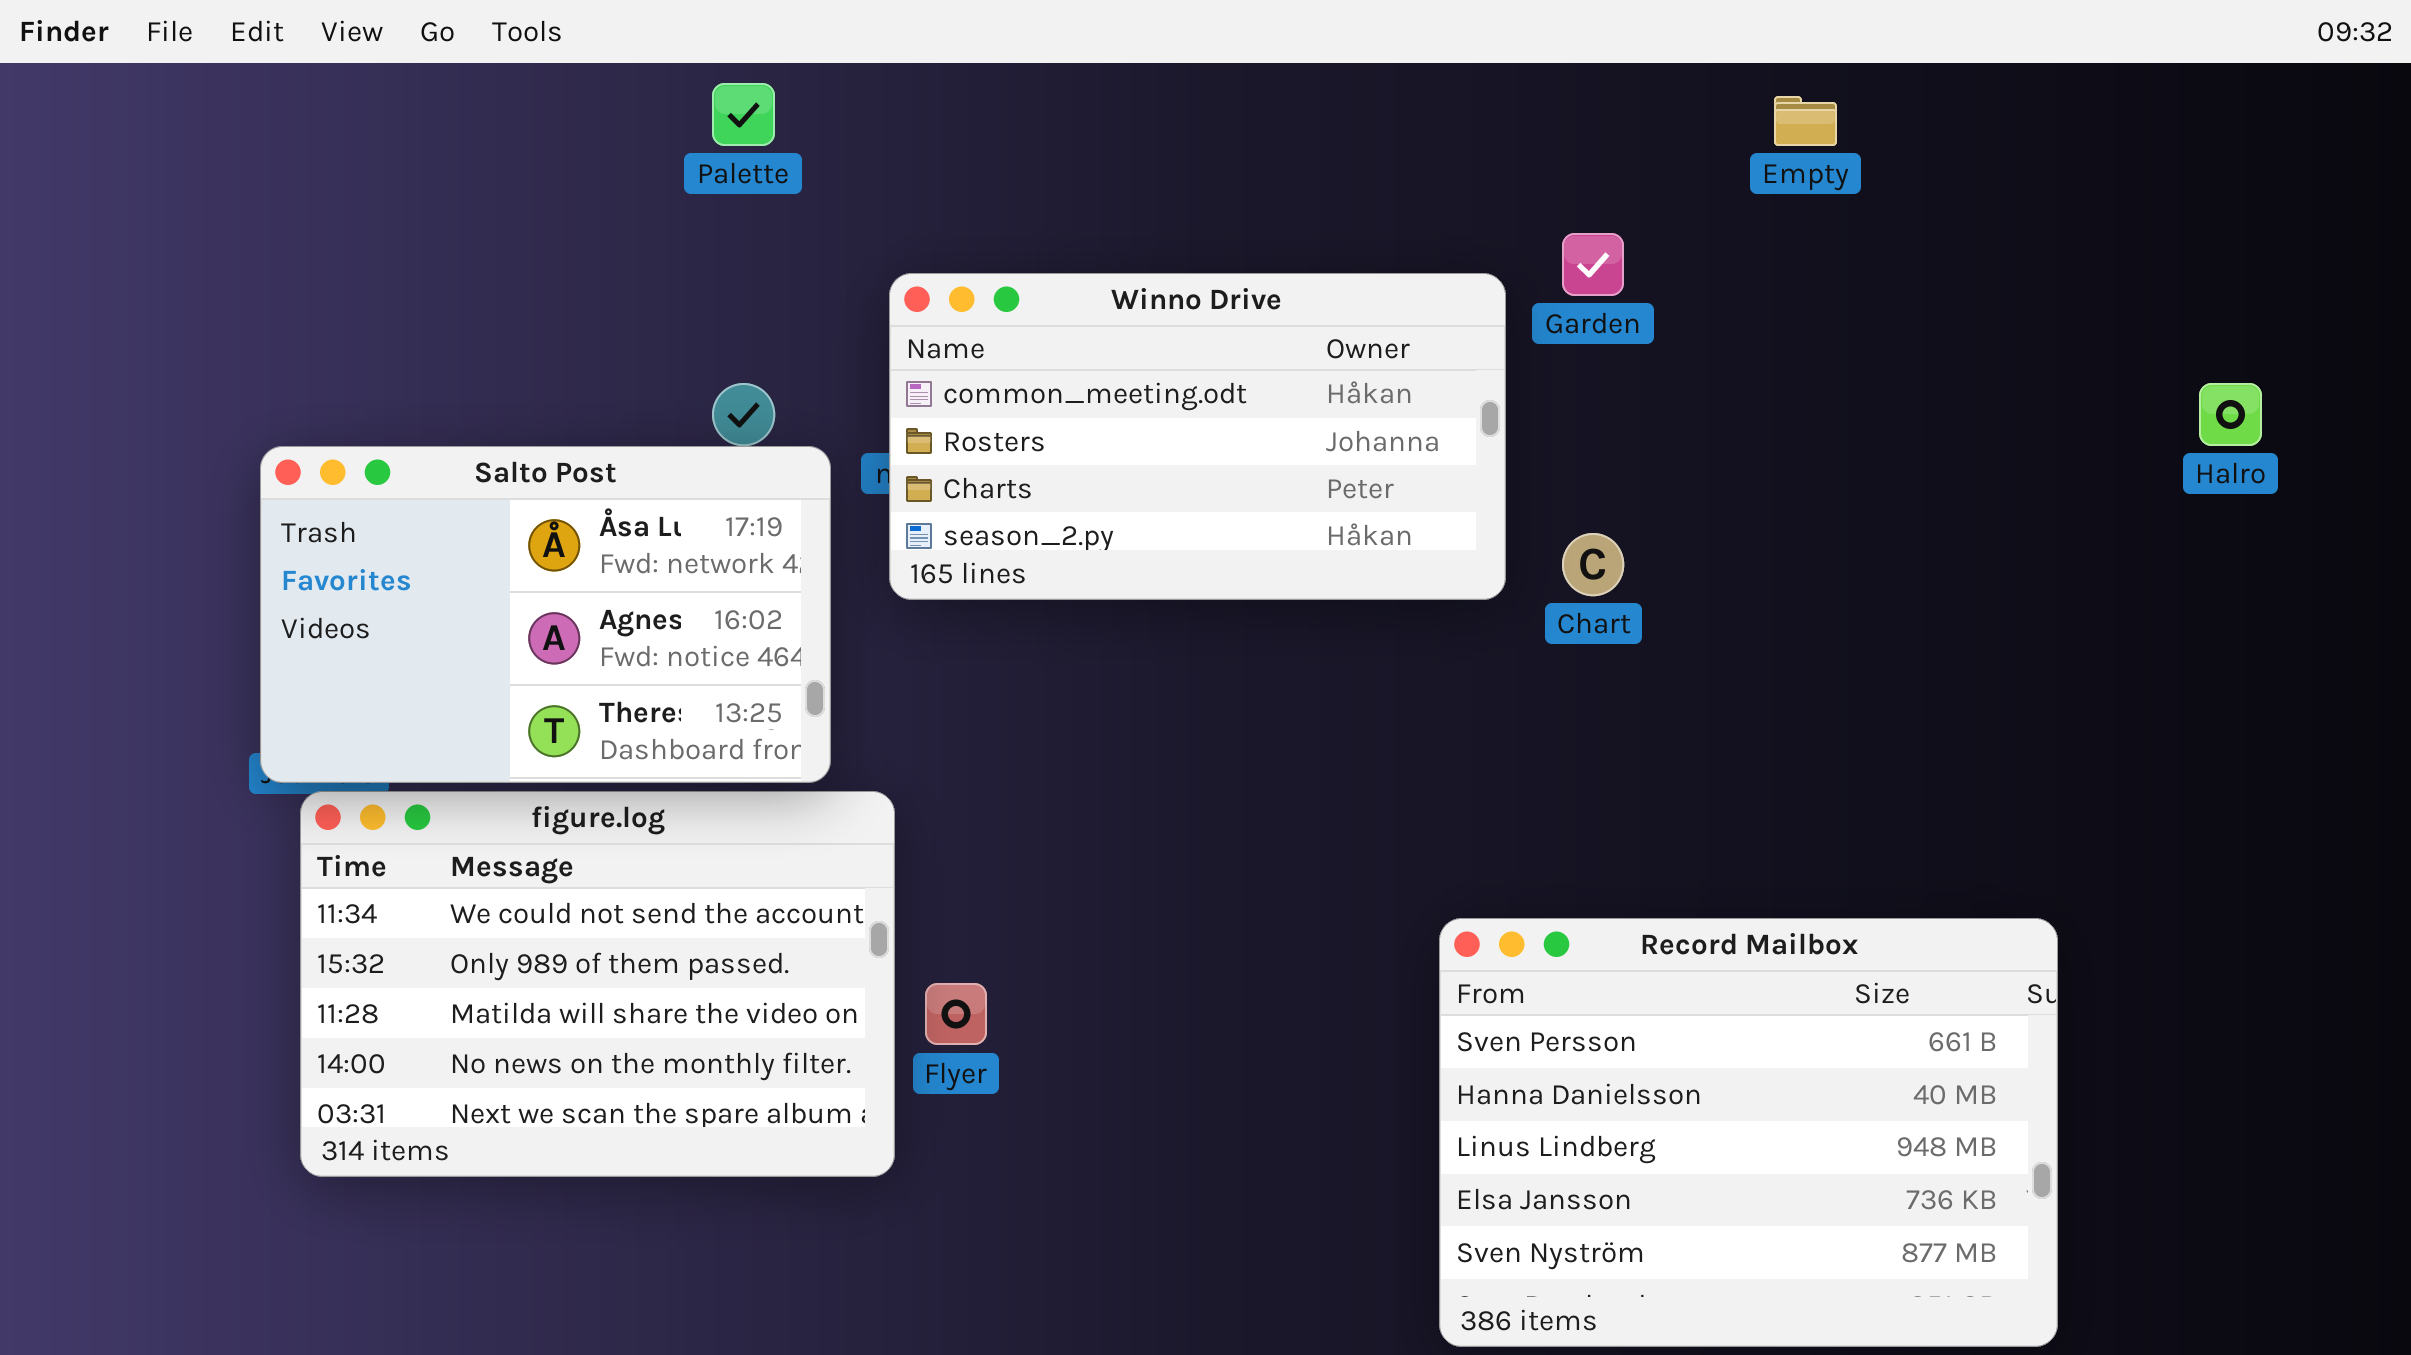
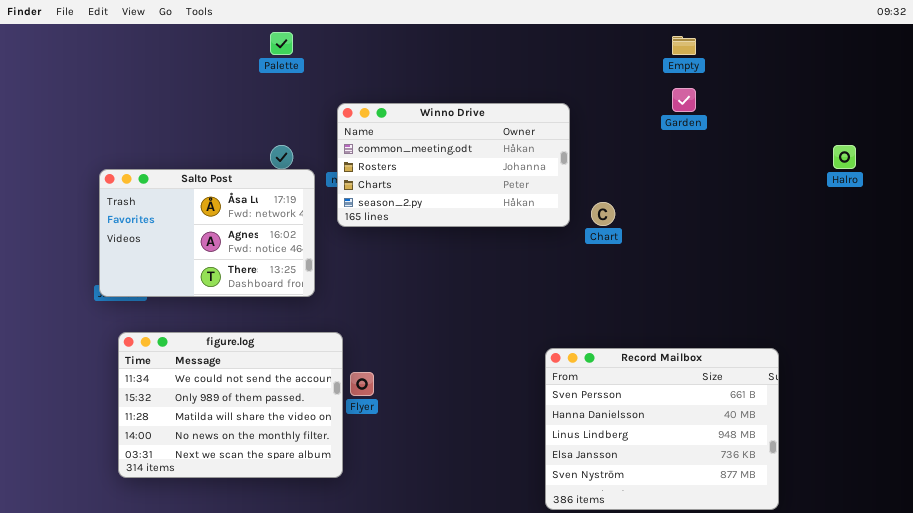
Garden: [1562,233,1624,296] -> [672,88,696,112], moved
figure.log: [300,791,895,1177] -> [118,332,343,478], moved

